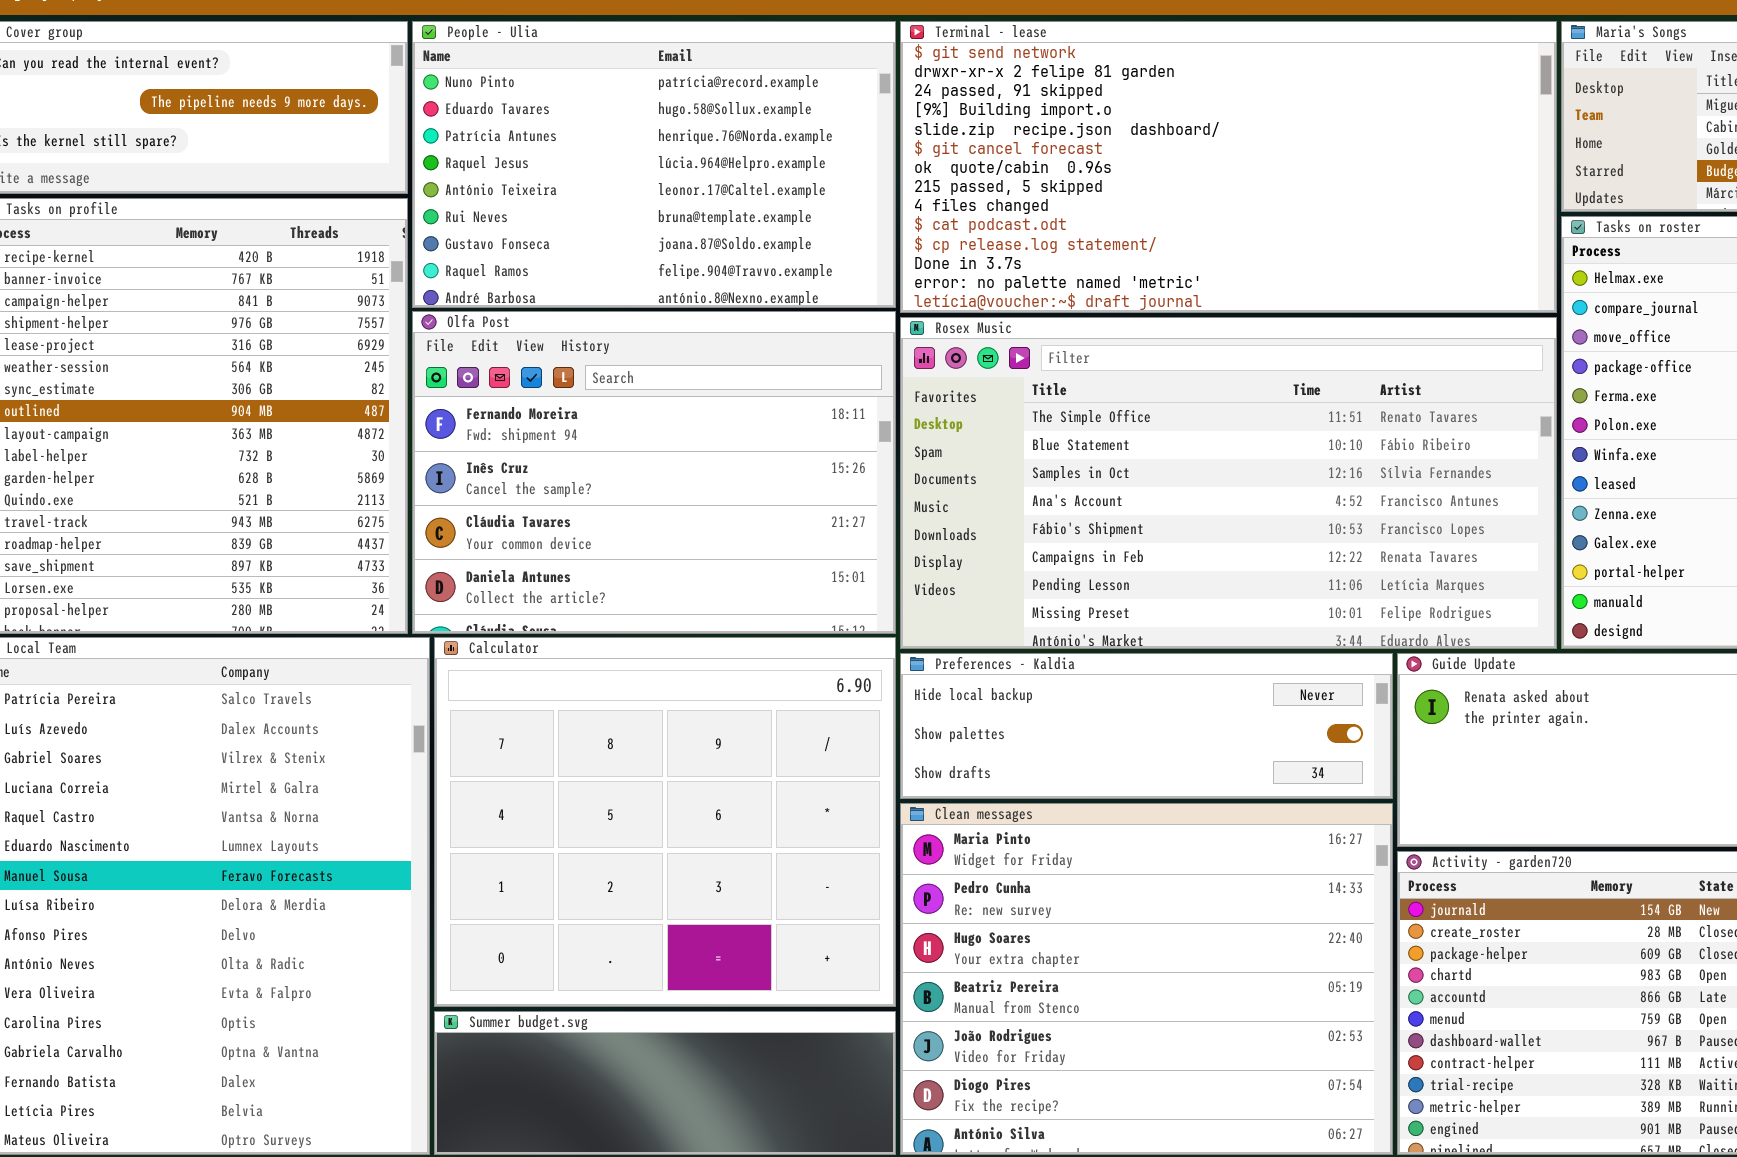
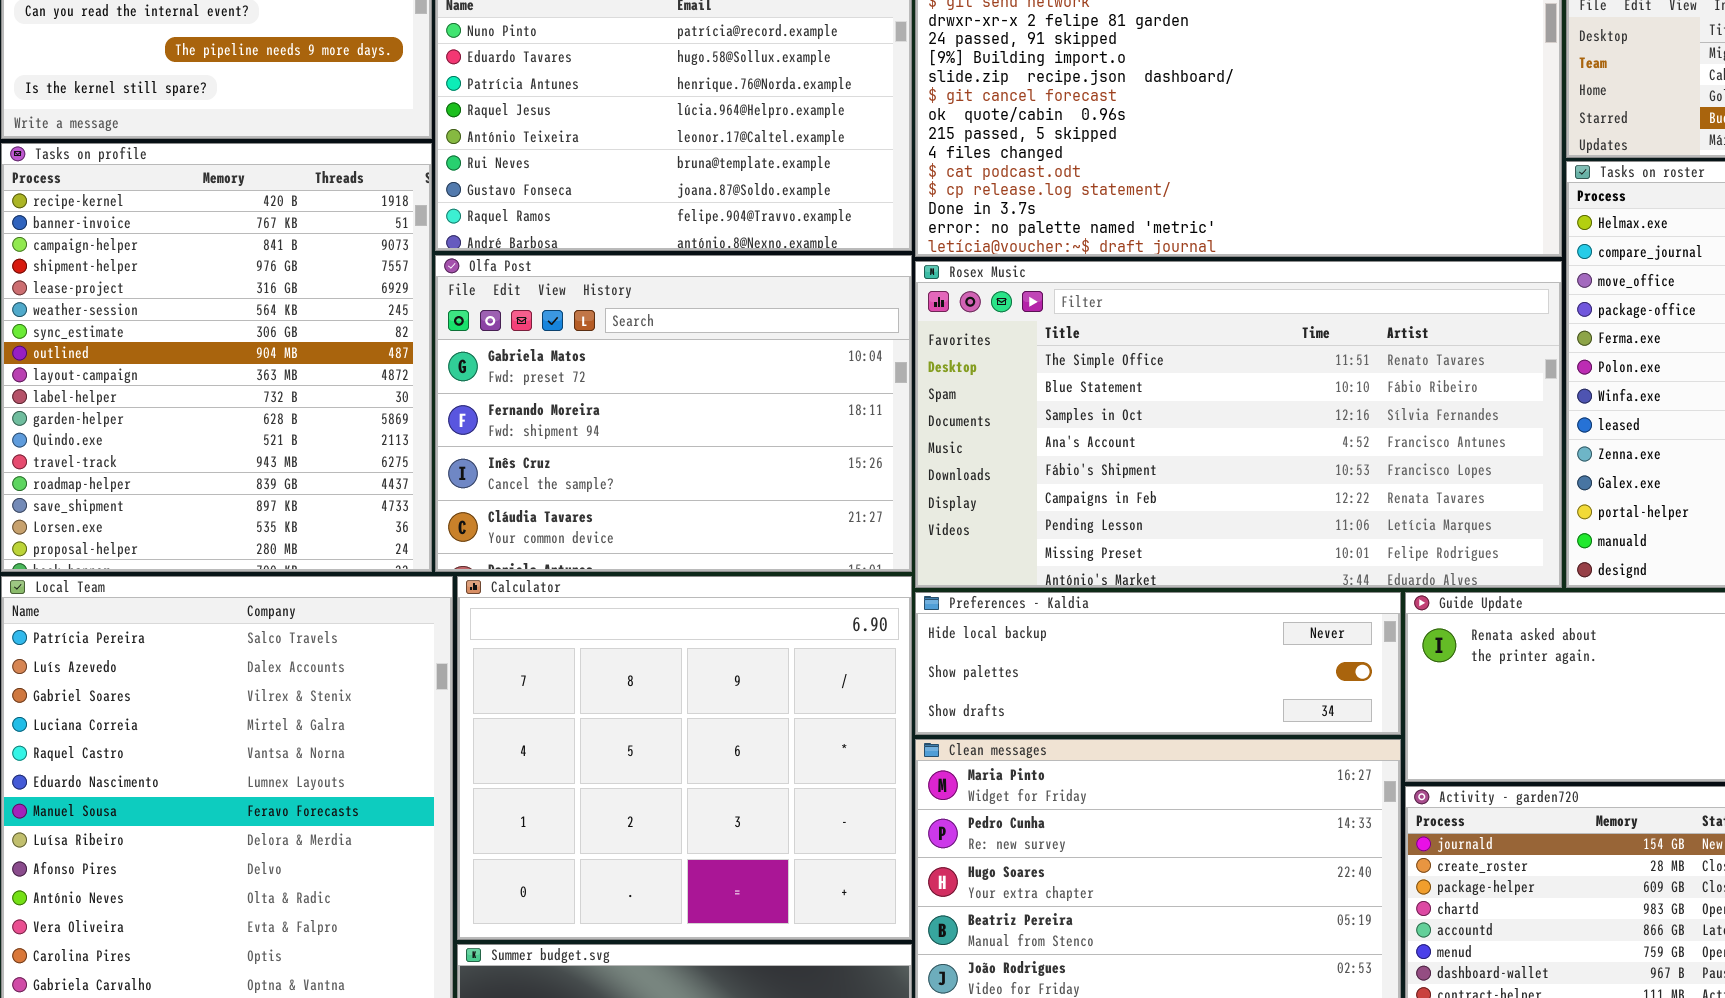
Olfa Post: [412,311,896,634] -> [435,255,912,572], scrolled up 1 row

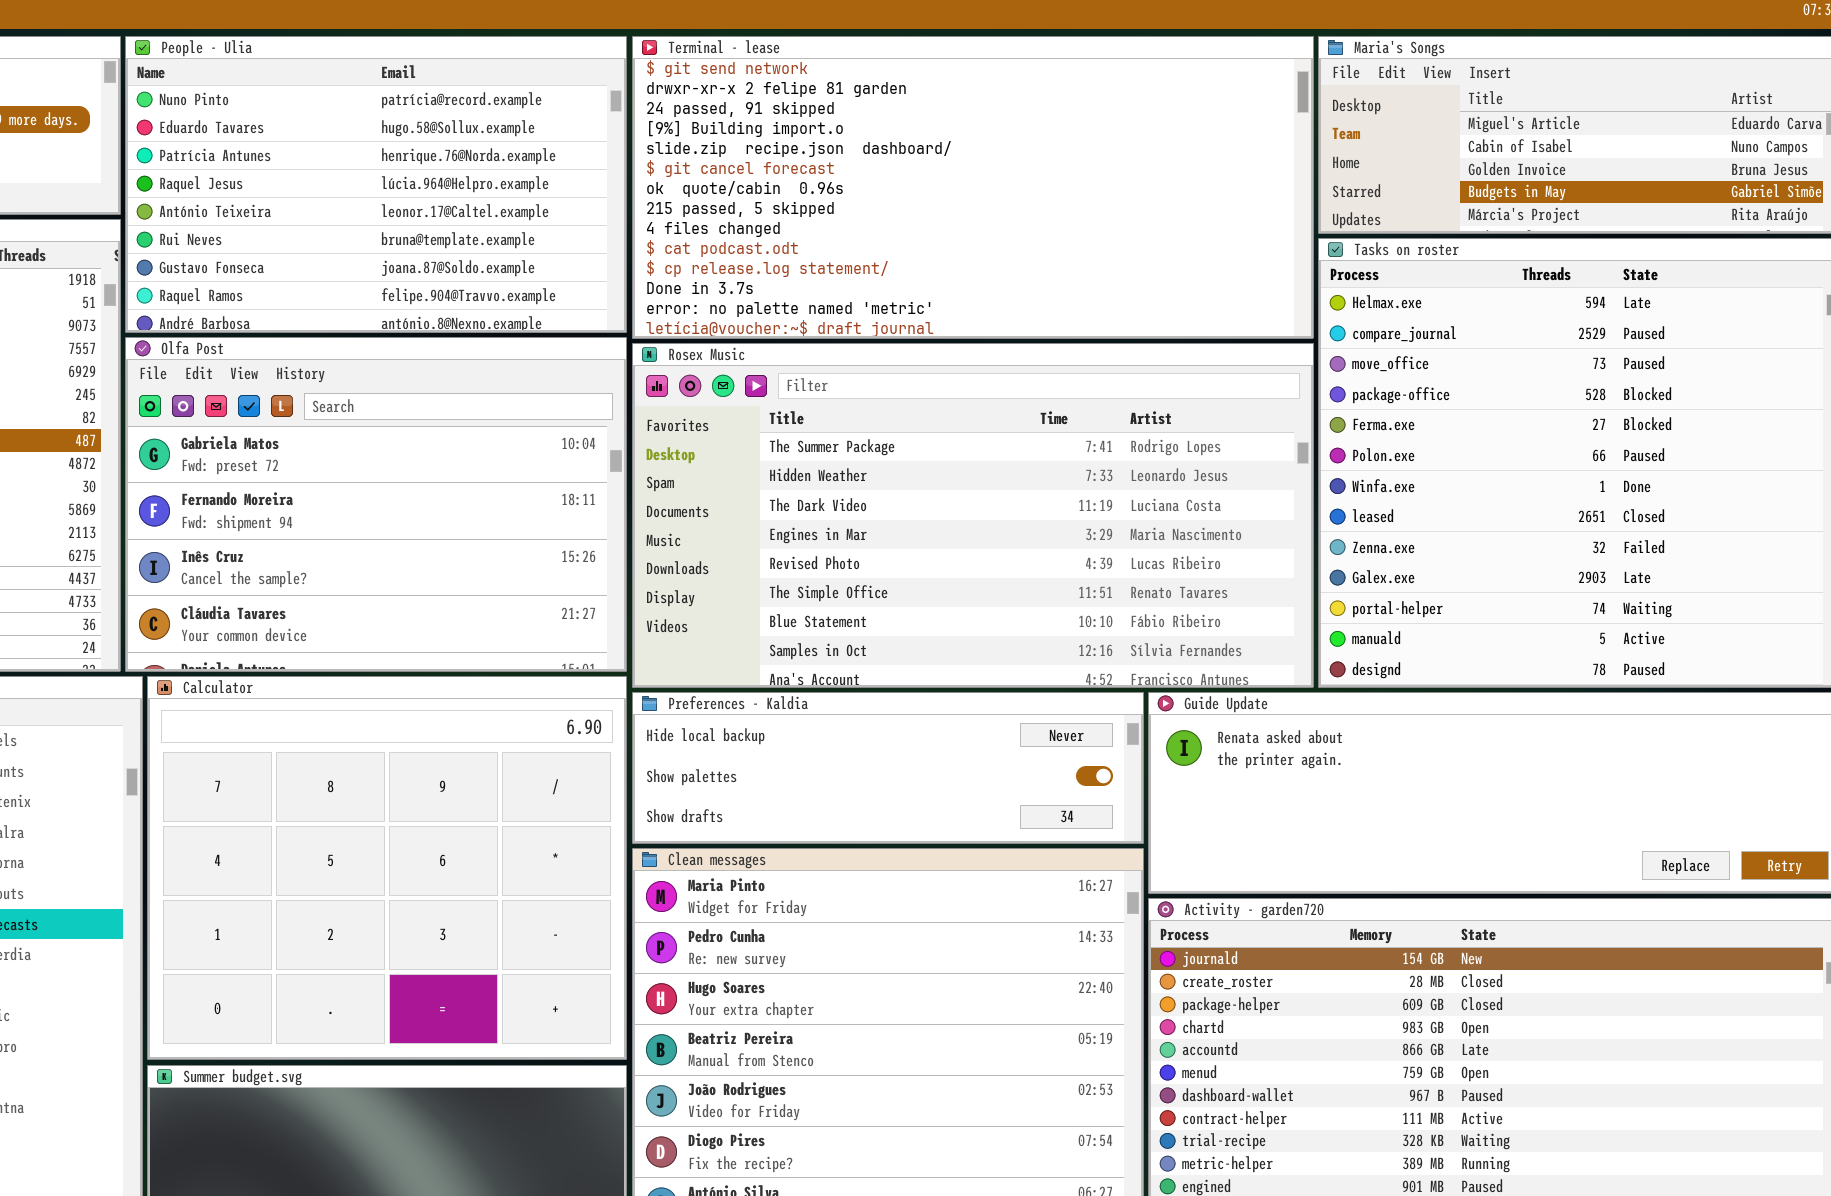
Rosex Music: [915,261,1562,588] -> [632,343,1314,688], scrolled up 5 rows

